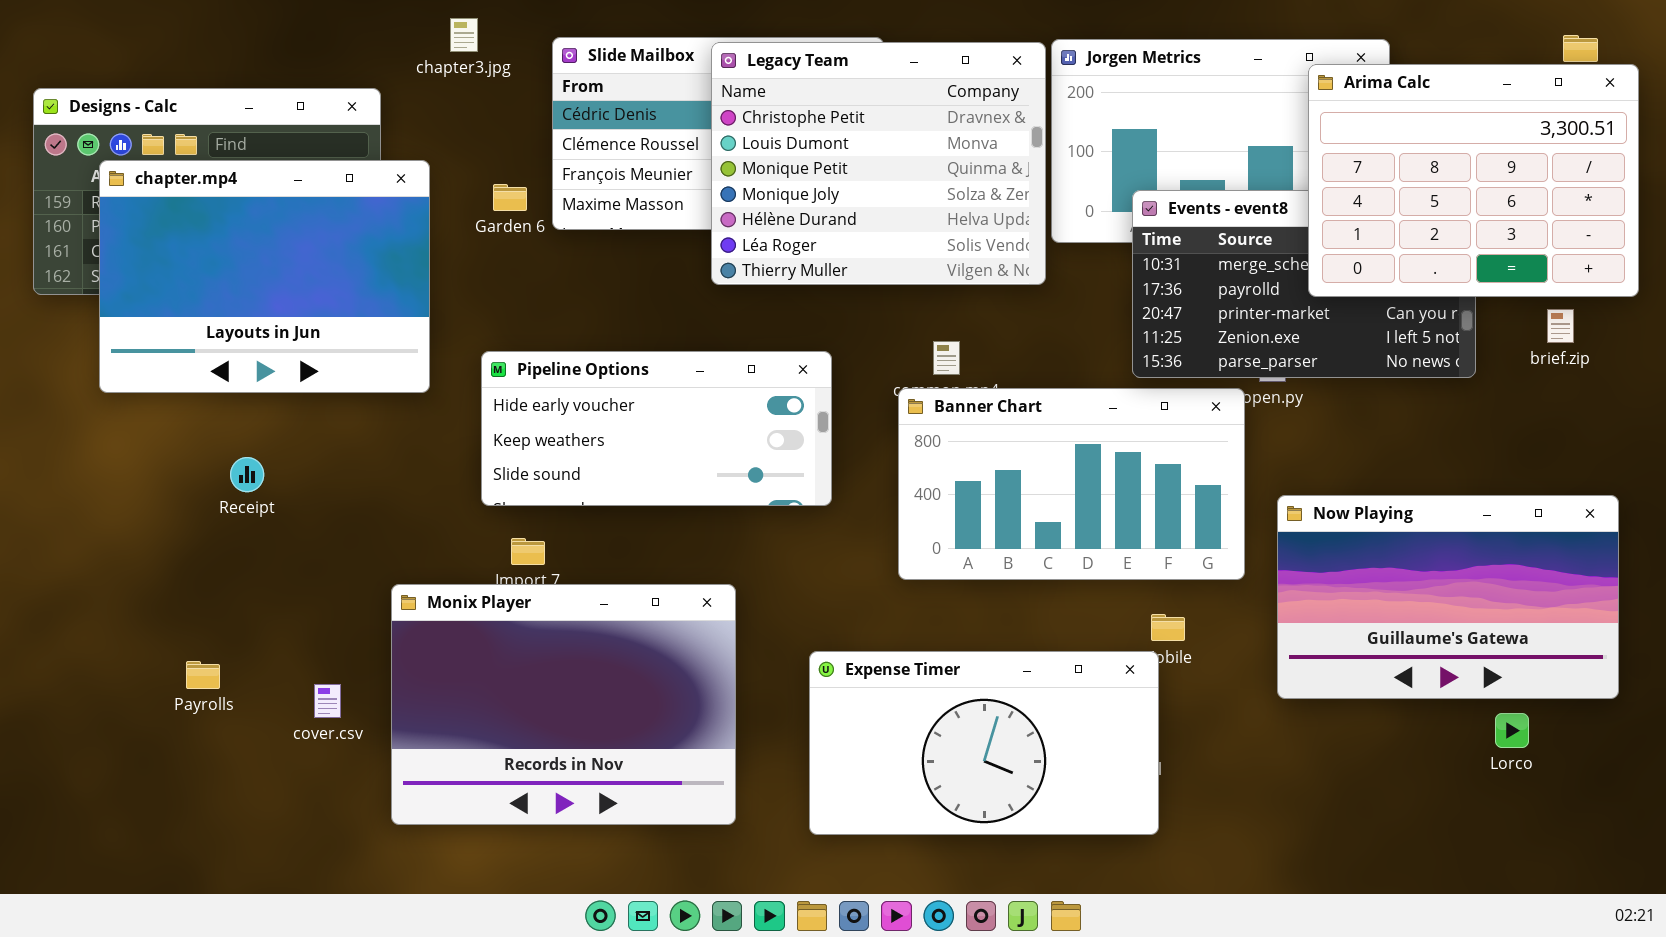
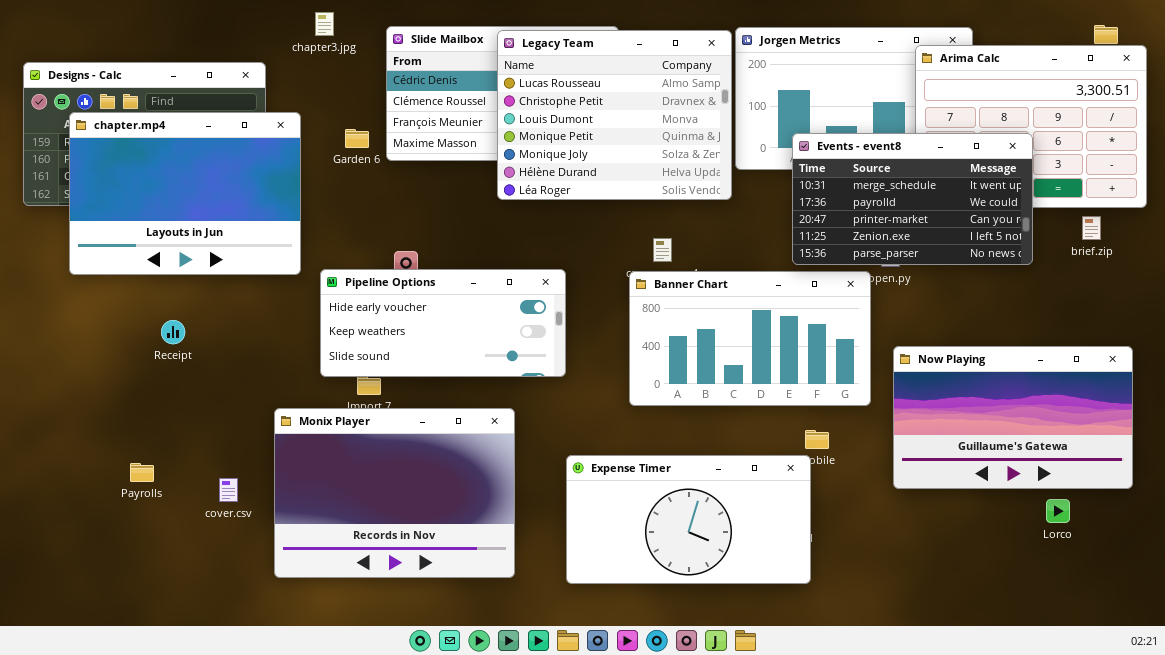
Legacy Team: [711,42,1046,285] -> [497,30,732,200], scrolled up 1 row
Events - event8: [1132,190,1476,378] -> [792,133,1033,265], raised
Pipeline Options: [481,351,832,506] -> [320,269,566,377], moved

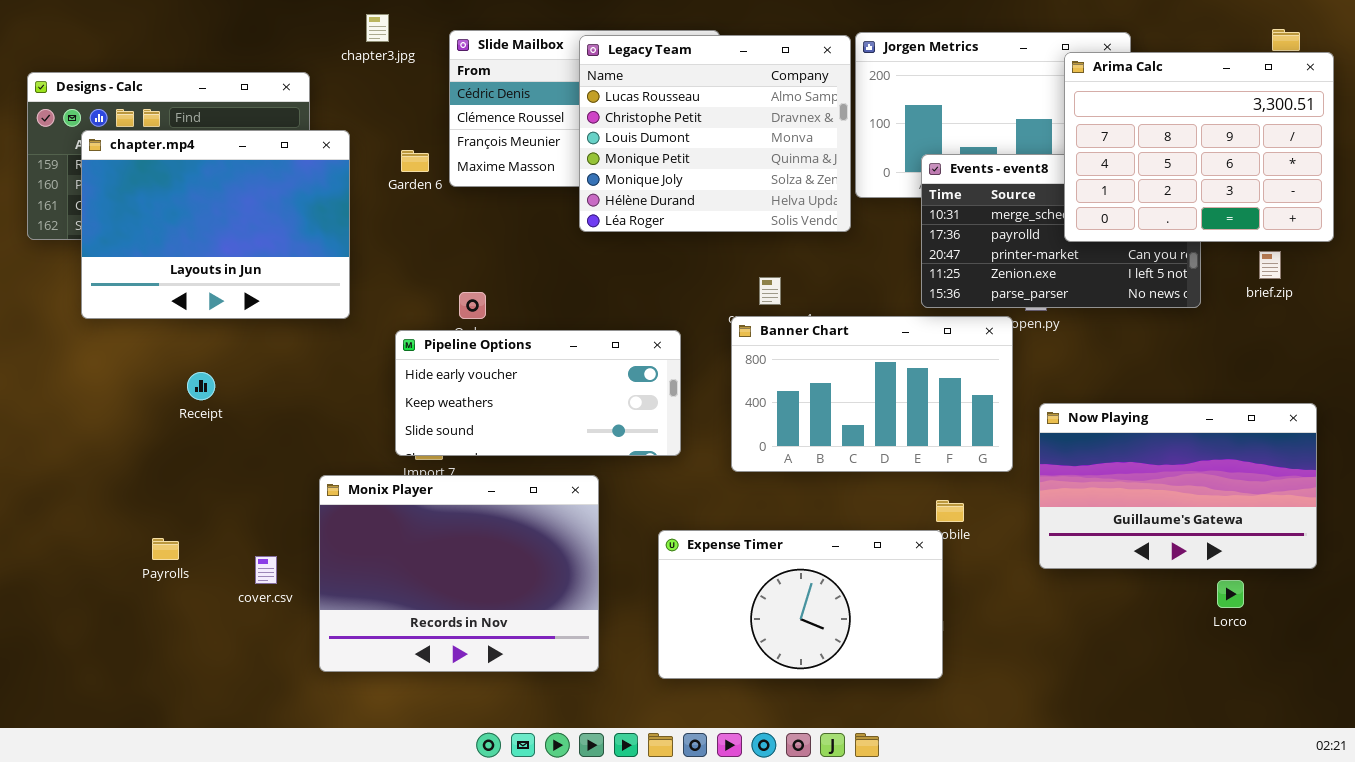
Arima Calc: [915,45,1147,208] -> [1064,52,1334,242], raised
Pipeline Options: [320,269,566,377] -> [395,330,681,456], moved

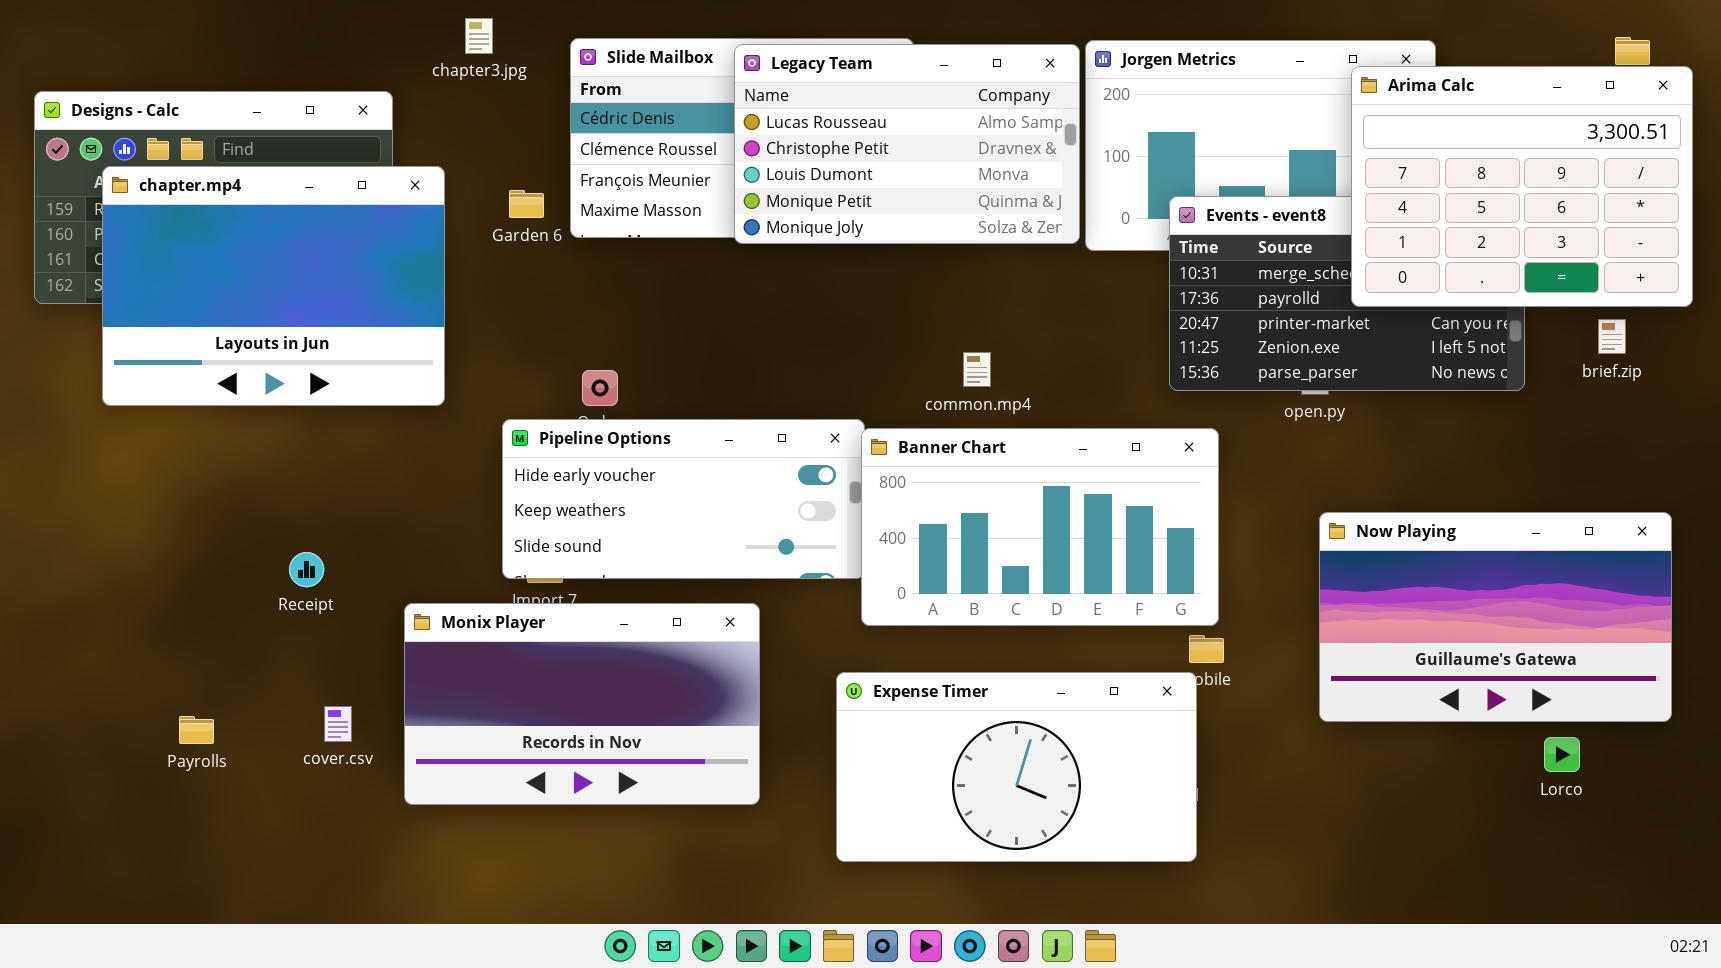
Legacy Team: [579,35,851,232] -> [734,44,1080,244], resized
Banner Chart: [731,316,1013,472] -> [861,428,1219,626], moved
Receipt: [187,372,215,400] -> [289,552,324,587], moved
Monix Player: [319,475,599,672] -> [404,603,760,805], resized
Payrolls: [152,538,179,560] -> [179,716,214,744], moved

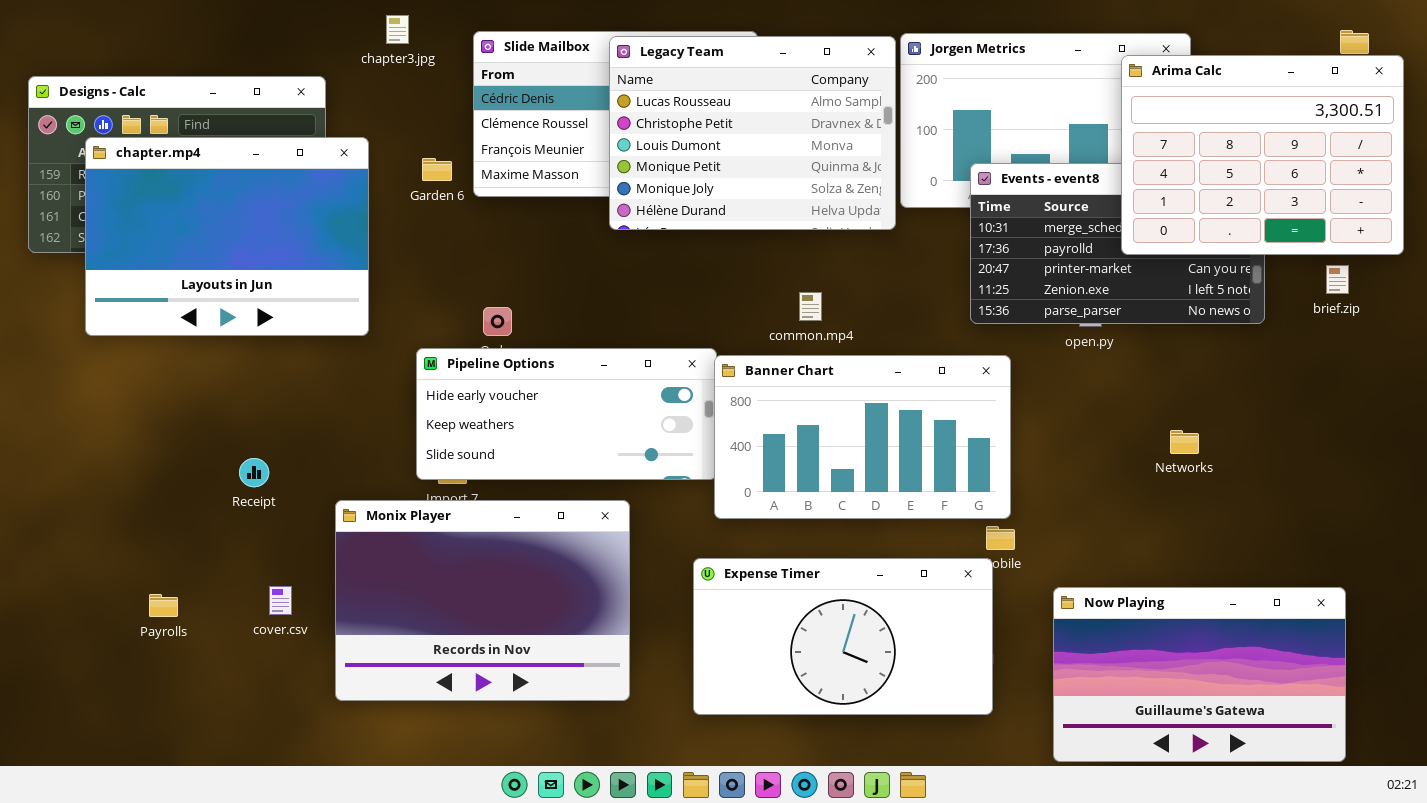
Legacy Team: [734,44,1080,244] -> [609,36,896,230], resized
Now Playing: [1319,512,1672,722] -> [1053,587,1346,762], moved
Monix Player: [404,603,760,805] -> [335,500,630,701], resized

